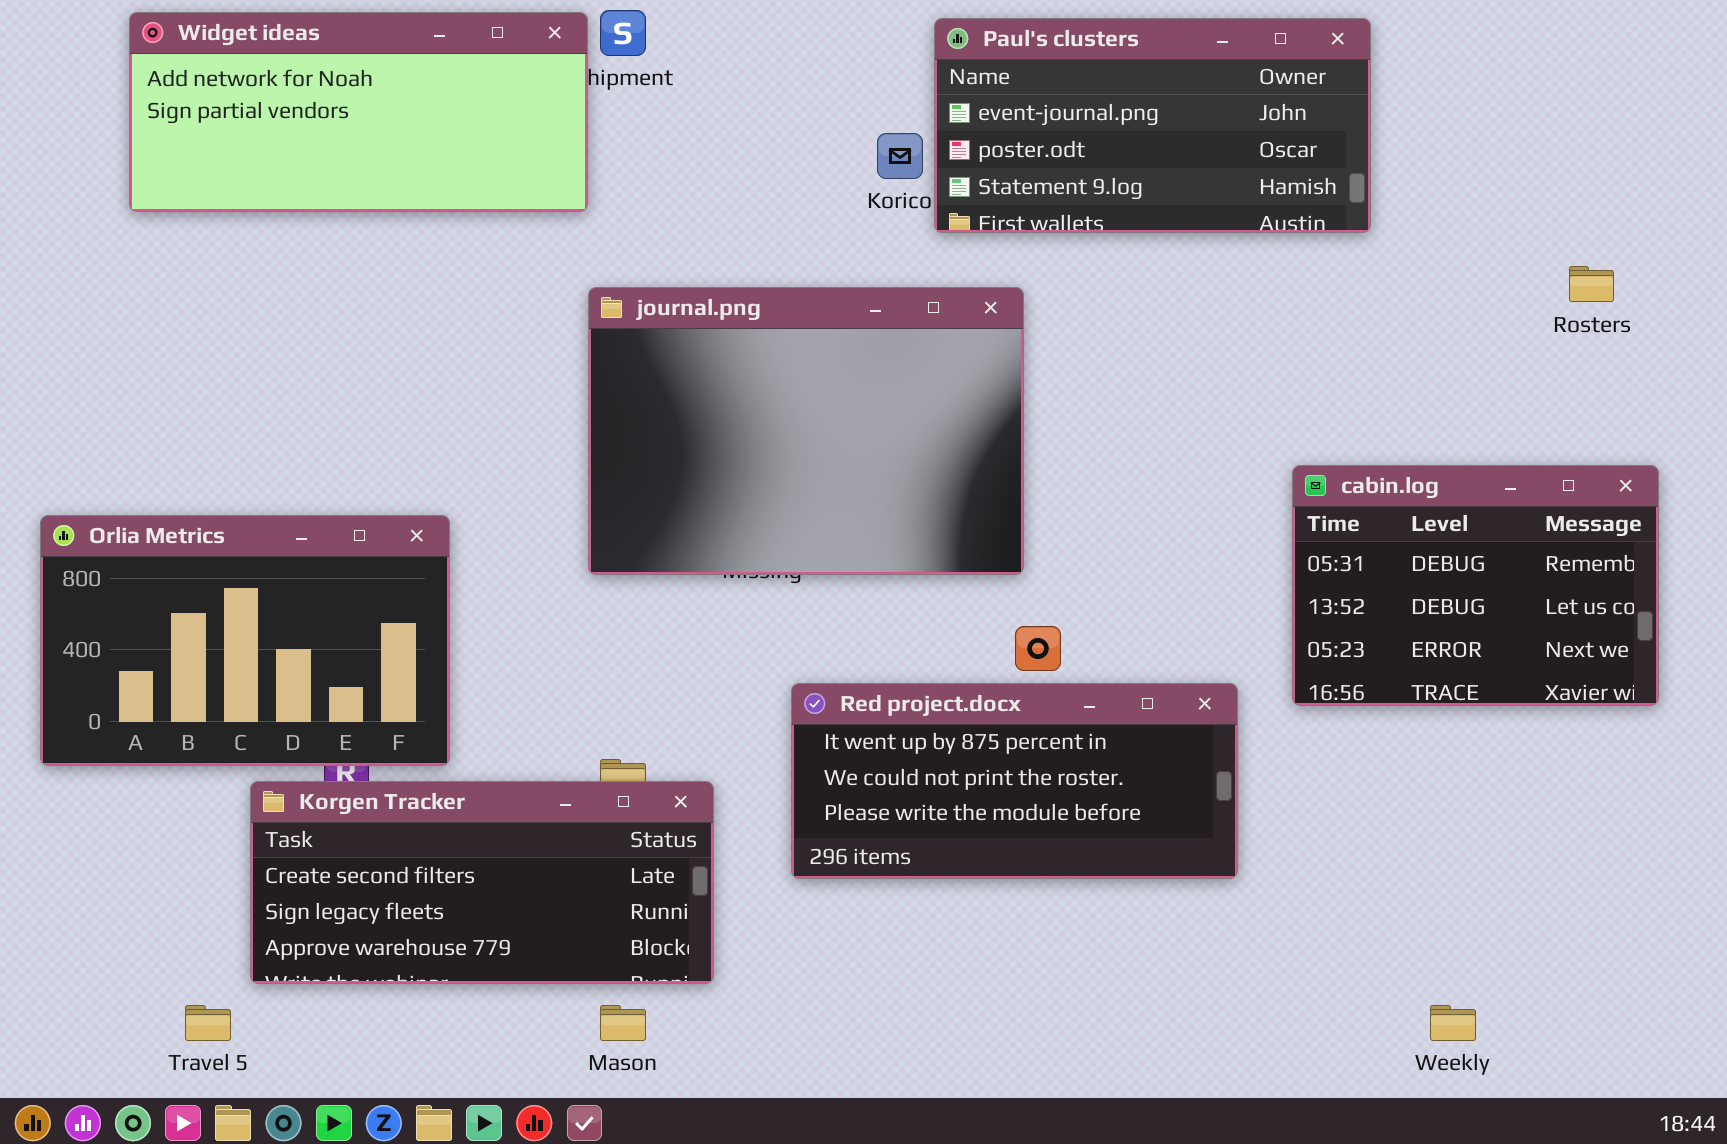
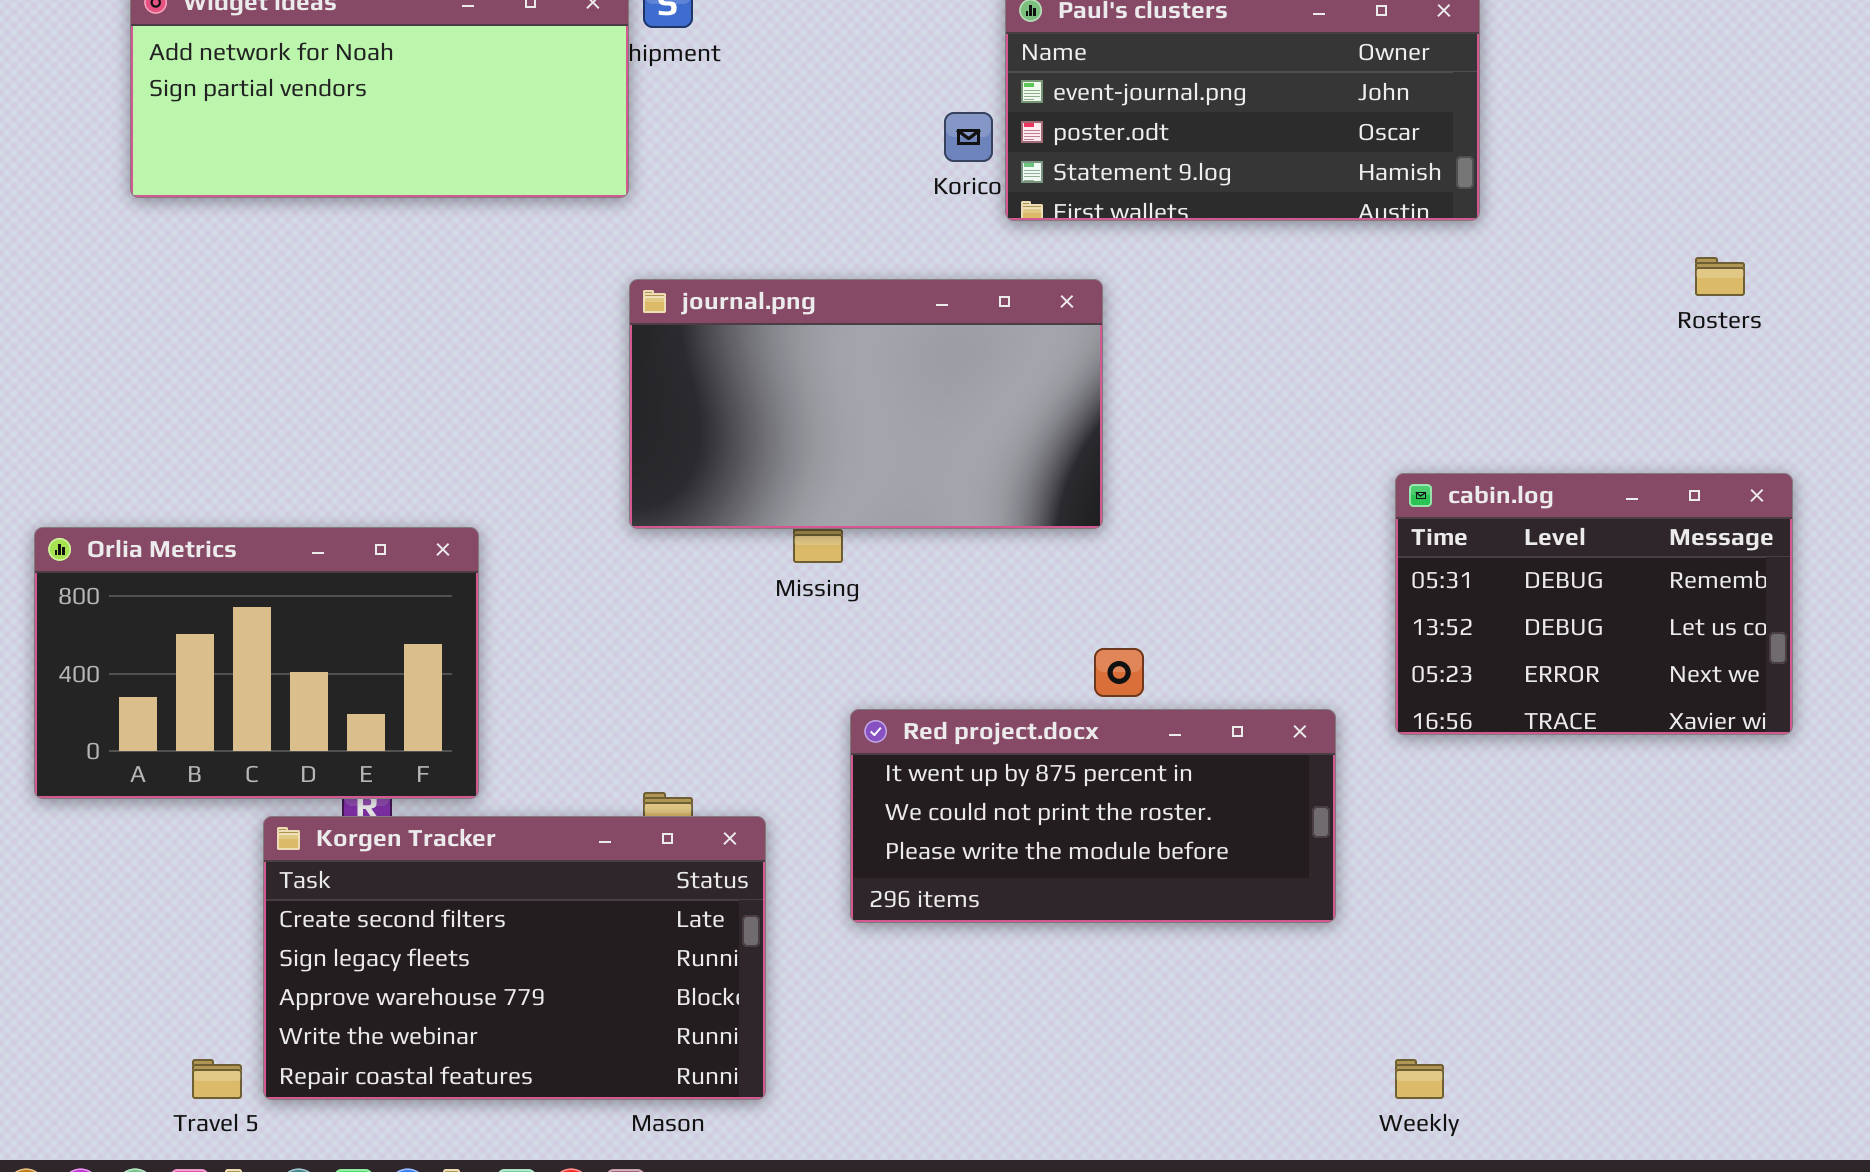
journal.png: [588,287,1024,575] -> [629,279,1103,529], resized
Korgen Tracker: [250,781,714,984] -> [263,816,766,1100], resized
Weekly: [1430,1005,1476,1041] -> [1395,1059,1444,1099], moved

